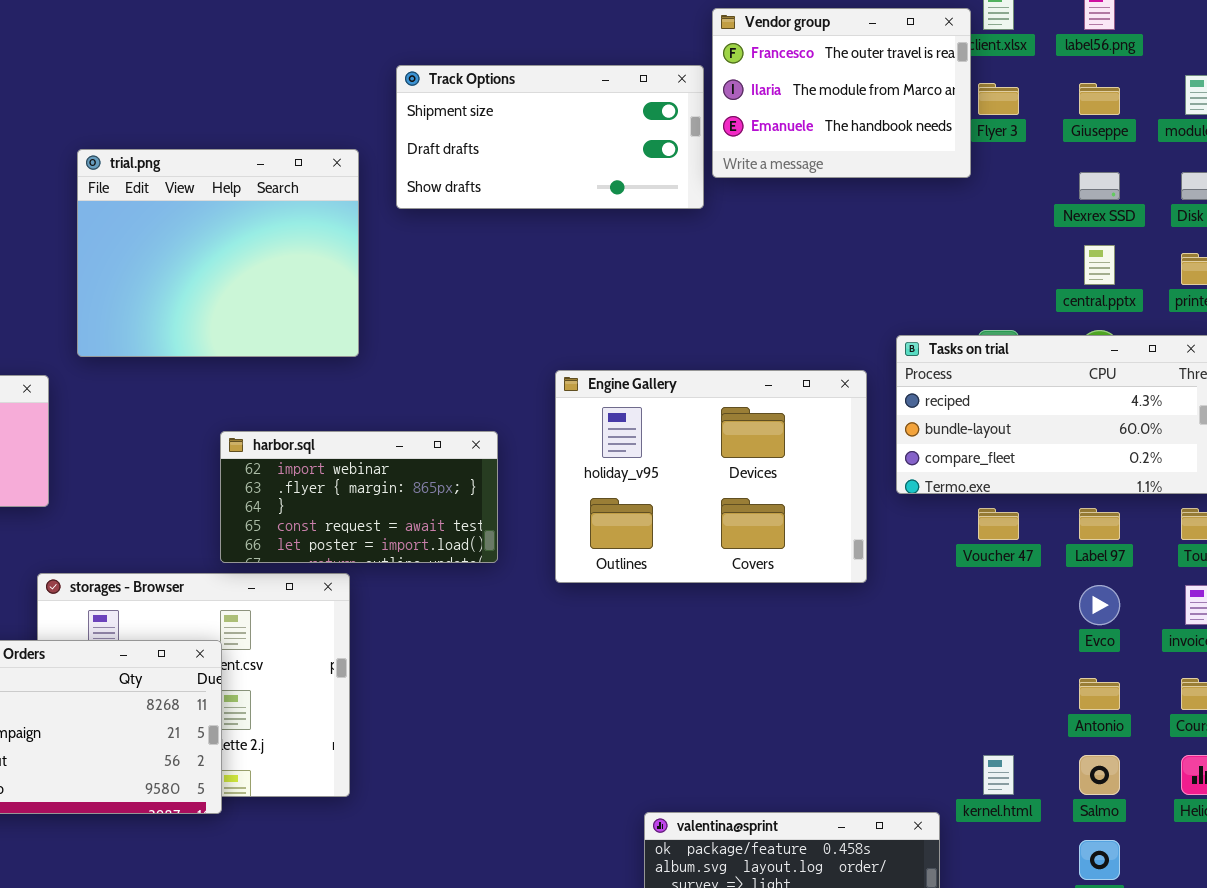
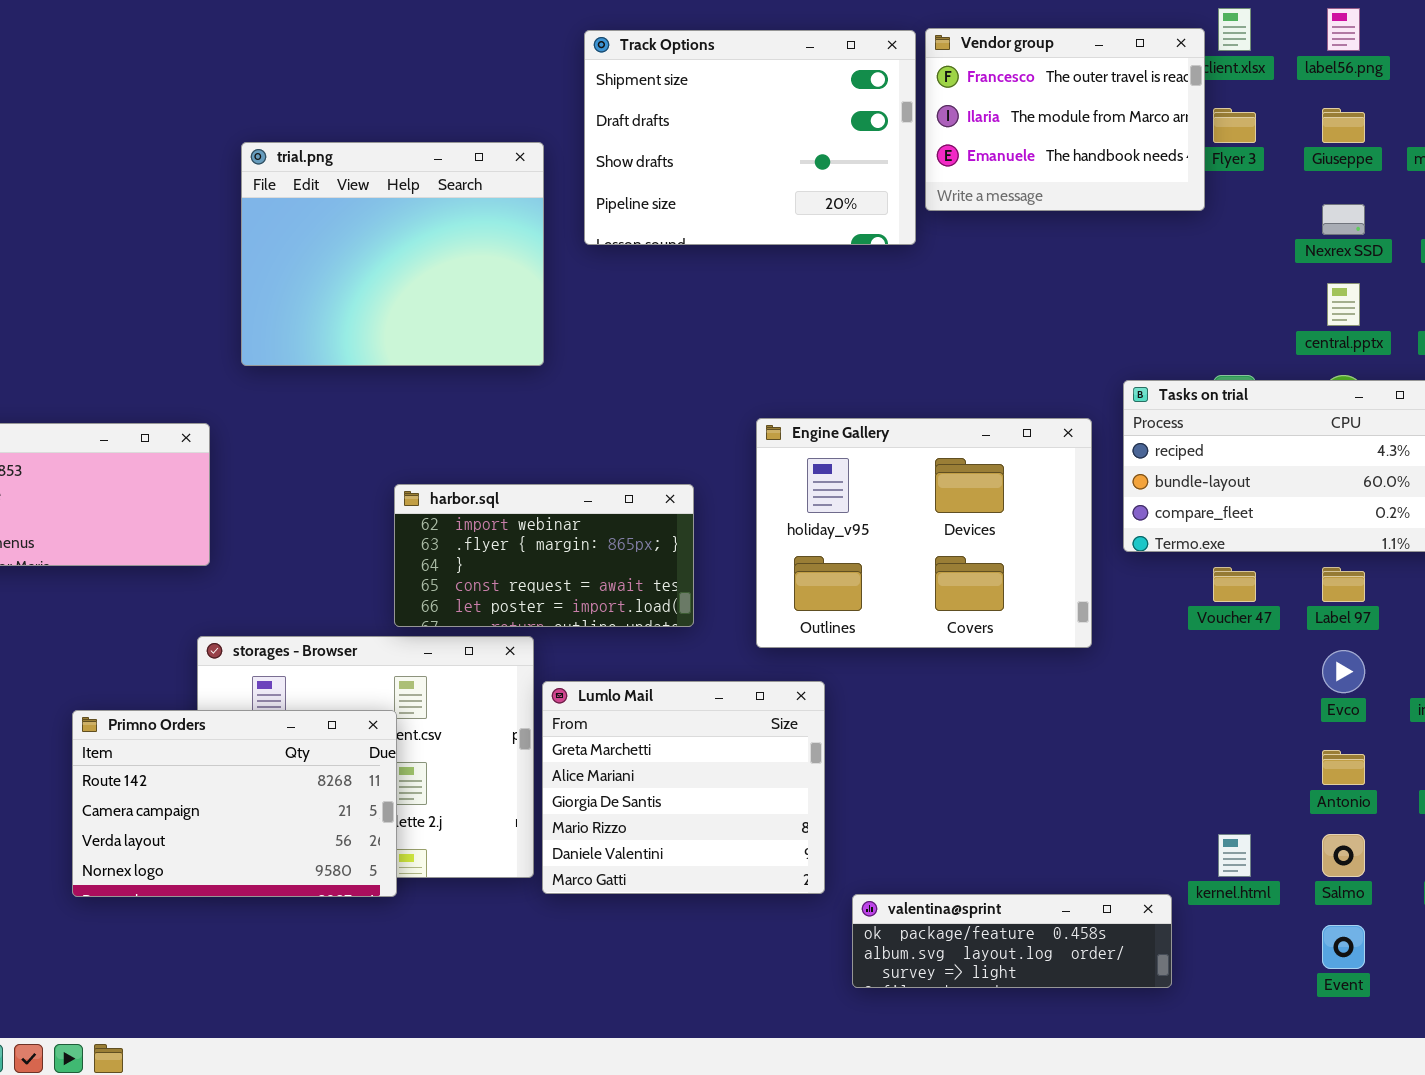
Track Options: [396,65,704,209] -> [584,30,916,245], resized
trial.png: [77,149,359,357] -> [241,142,544,366], moved
Lumlo Mail: none -> [542,681,825,894], opened

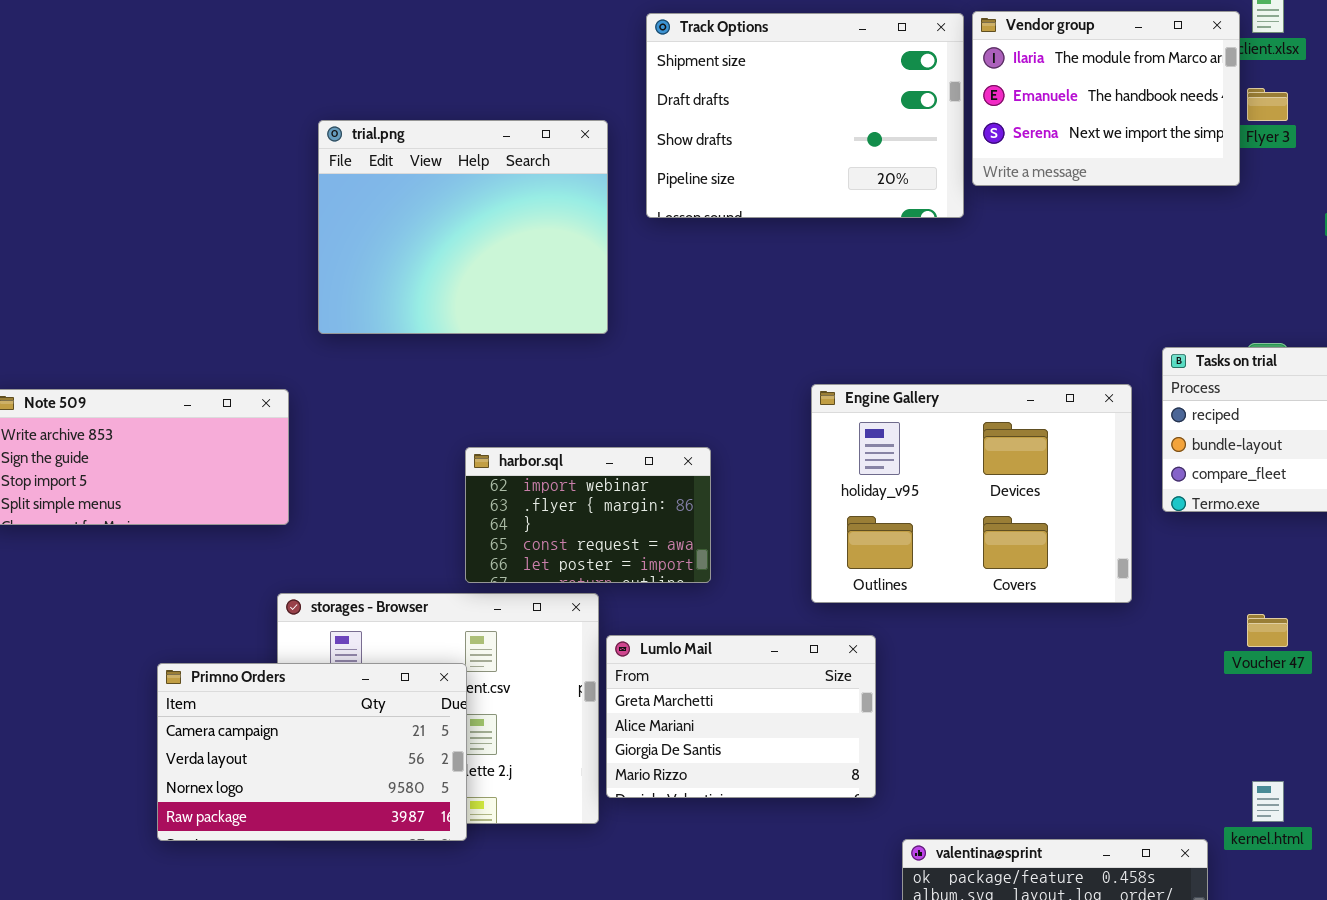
Vendor group: [925,28,1205,211] -> [972,11,1240,186], scrolled down 1 row
harbor.sql: [394,484,694,627] -> [465,447,711,583], resized
Voucher 47: [1213,567,1256,602] -> [1247,614,1288,647], moved
Lumlo Mail: [542,681,825,894] -> [606,635,876,798], resized
Primno Orders: [72,710,397,897] -> [157,663,467,841], scrolled down 1 row

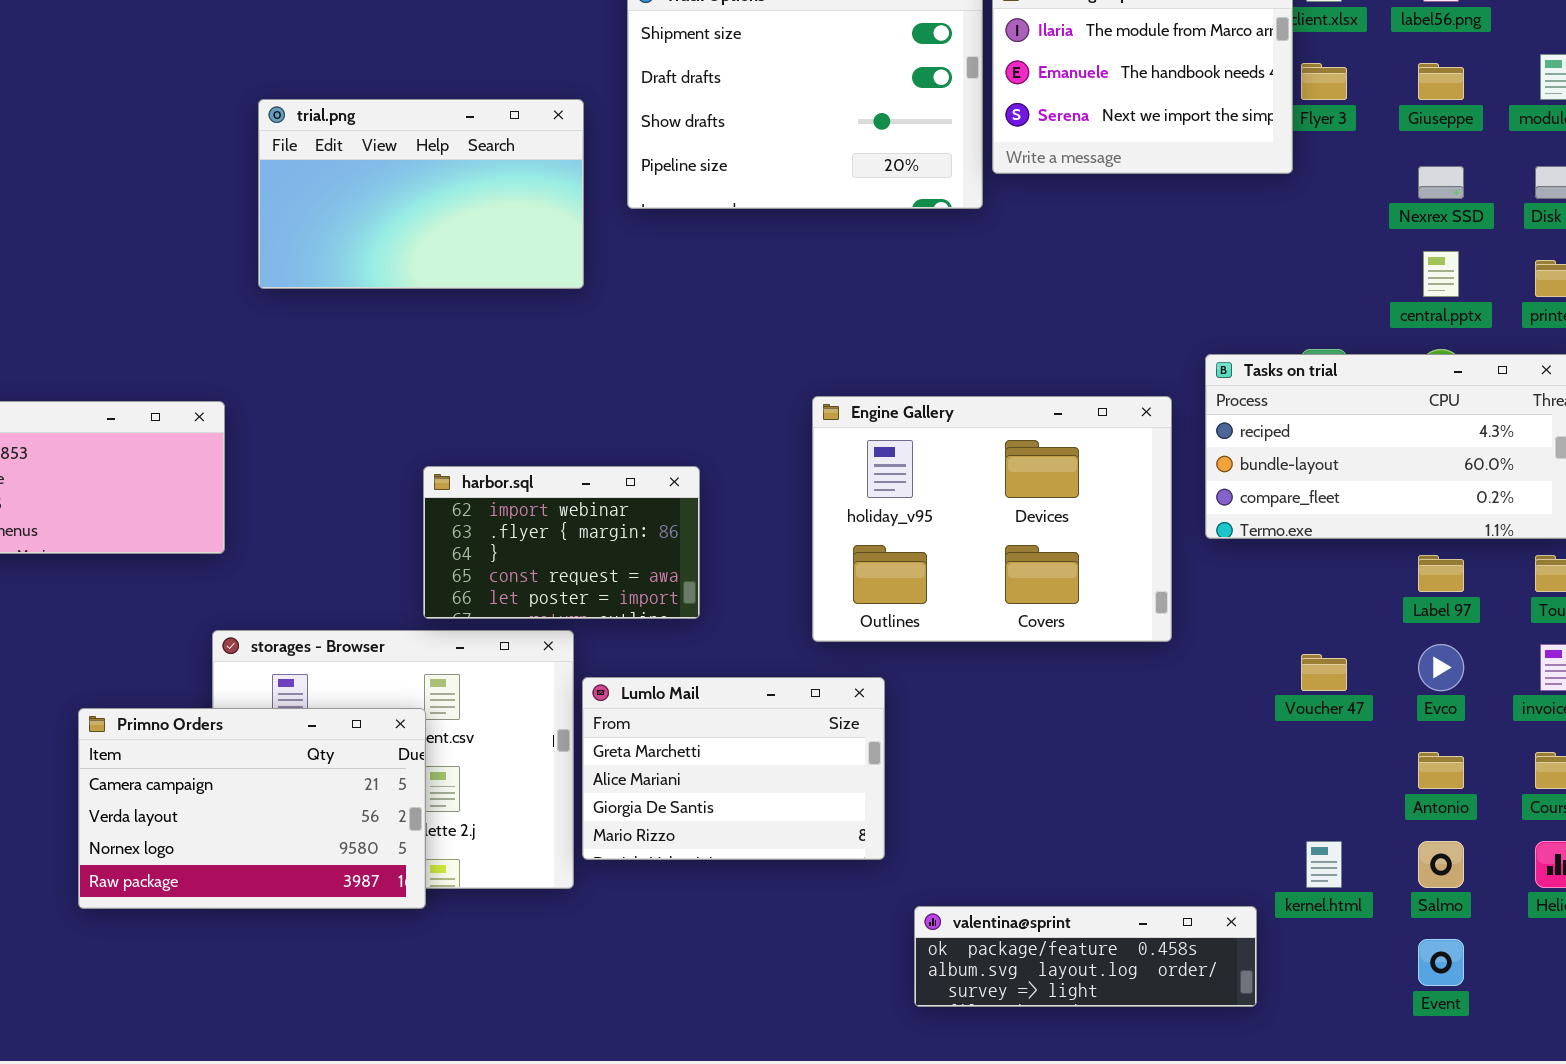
trial.png: [318,120,608,334] -> [258,99,584,289], resized

